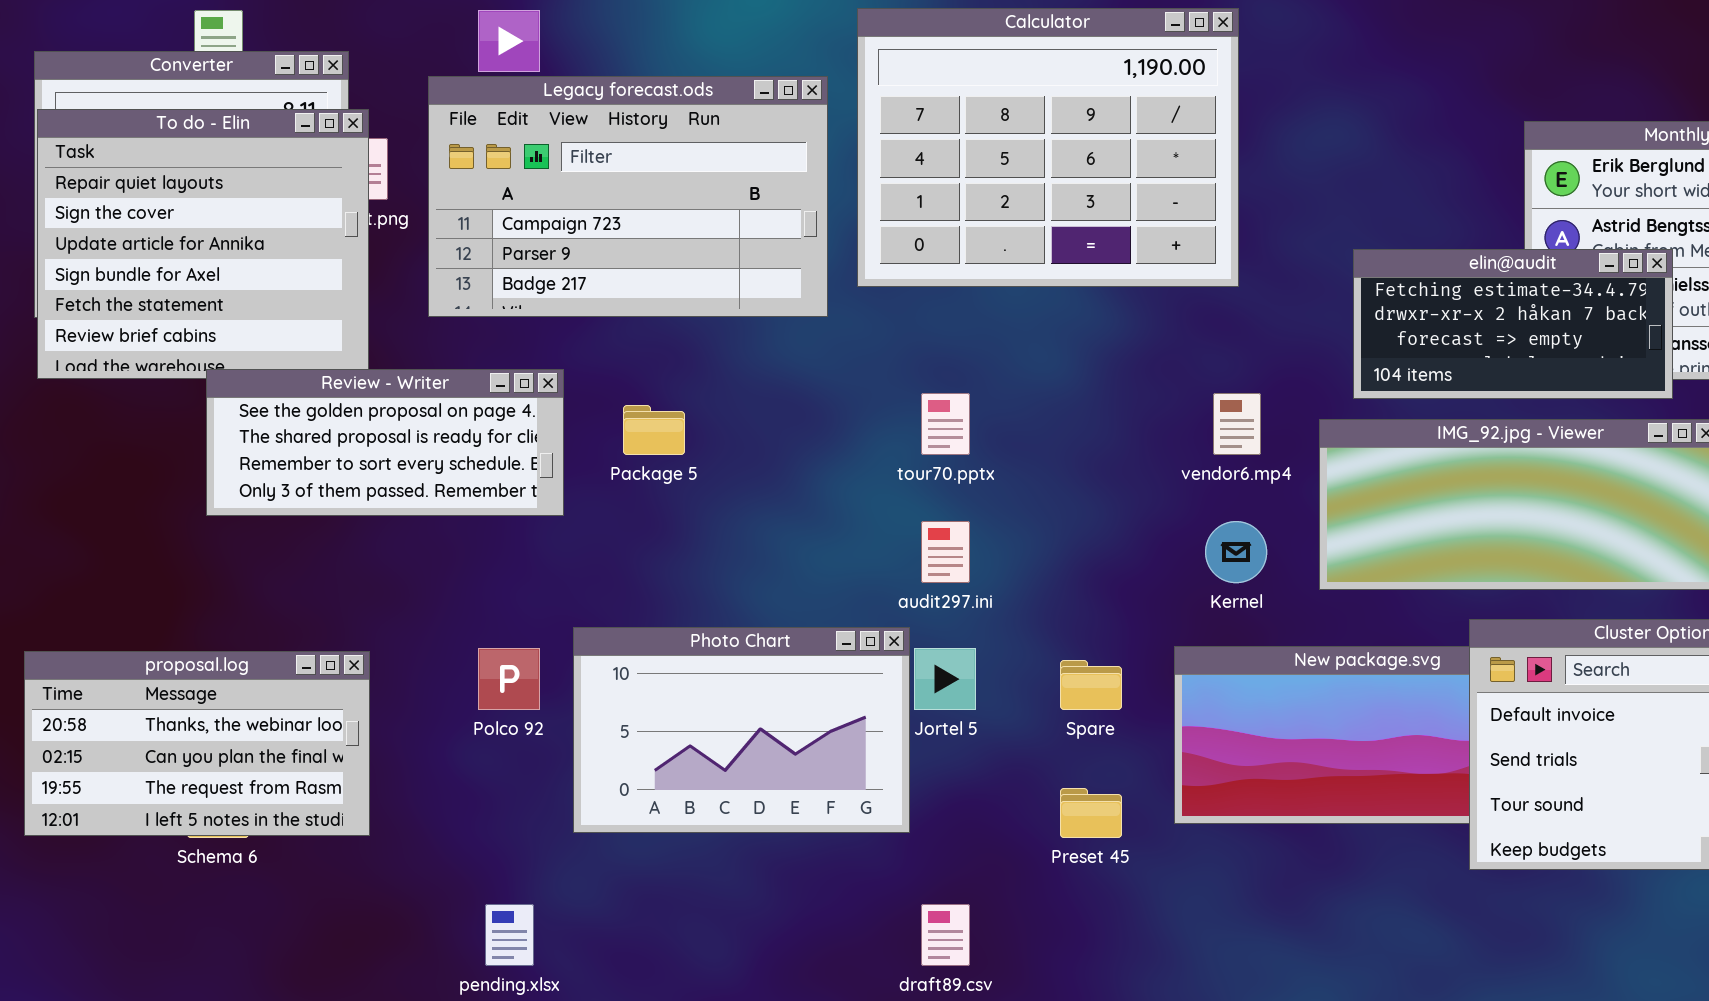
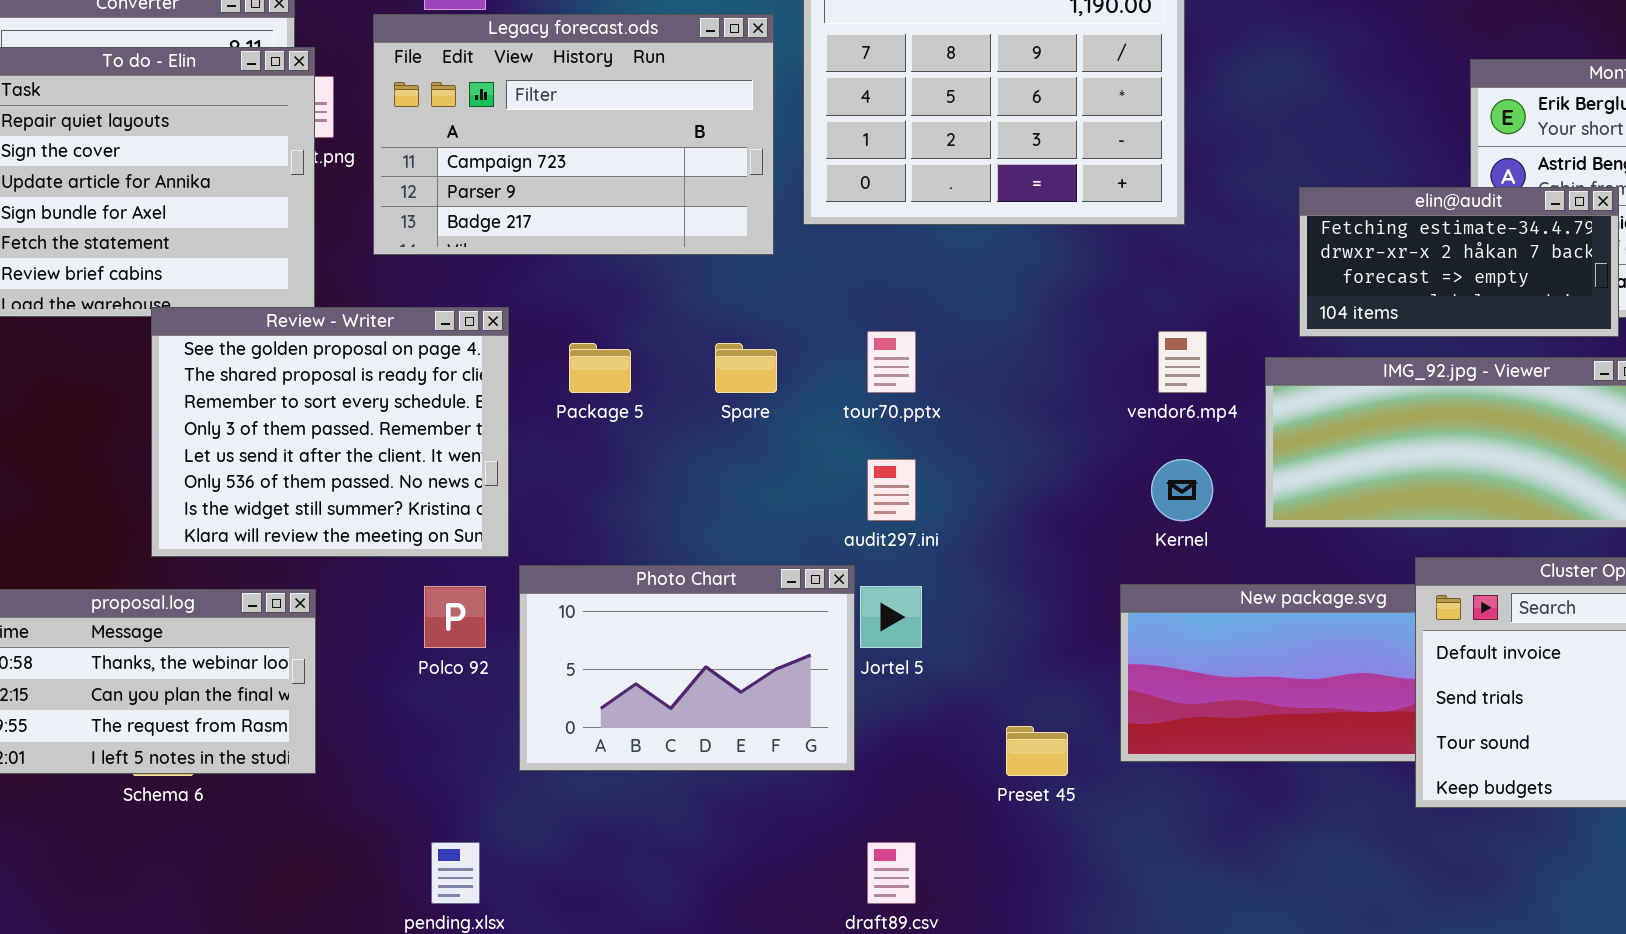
Review - Writer: [206,369,564,516] -> [151,307,509,557], resized
Spare: [1060,660,1122,710] -> [715,343,777,393], moved

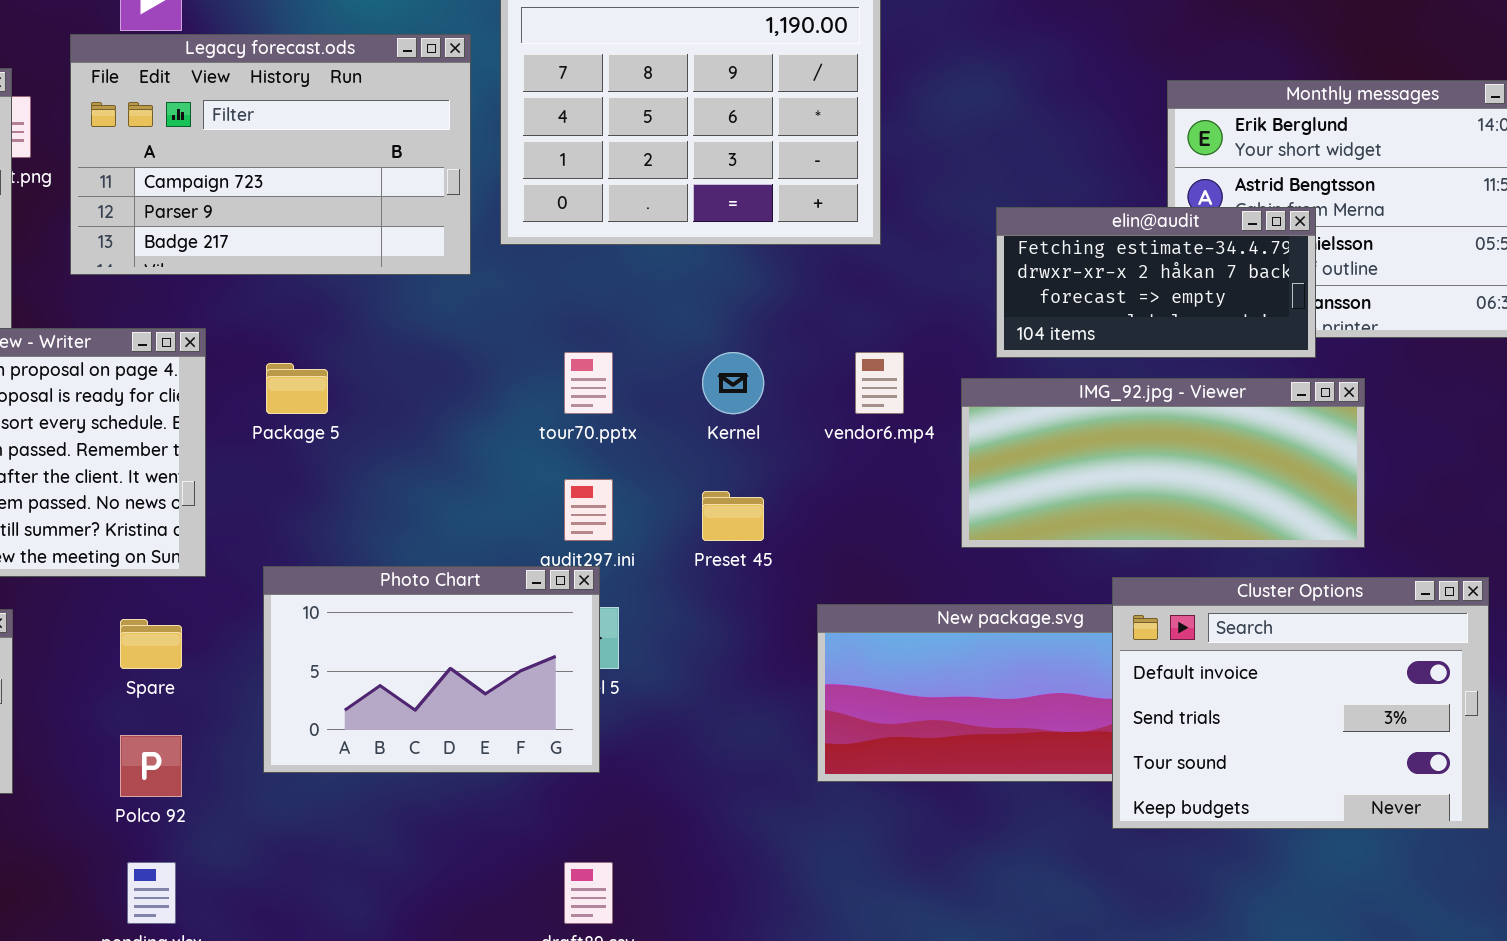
Spare: [715,343,777,393] -> [120,619,182,669], moved
Kernel: [1151,459,1213,521] -> [702,352,764,414], moved
Photo Chart: [519,565,855,771] -> [263,566,600,773], moved
Polco 92: [424,586,486,648] -> [120,735,182,797], moved
Preset 45: [1006,726,1068,776] -> [702,491,764,541], moved

